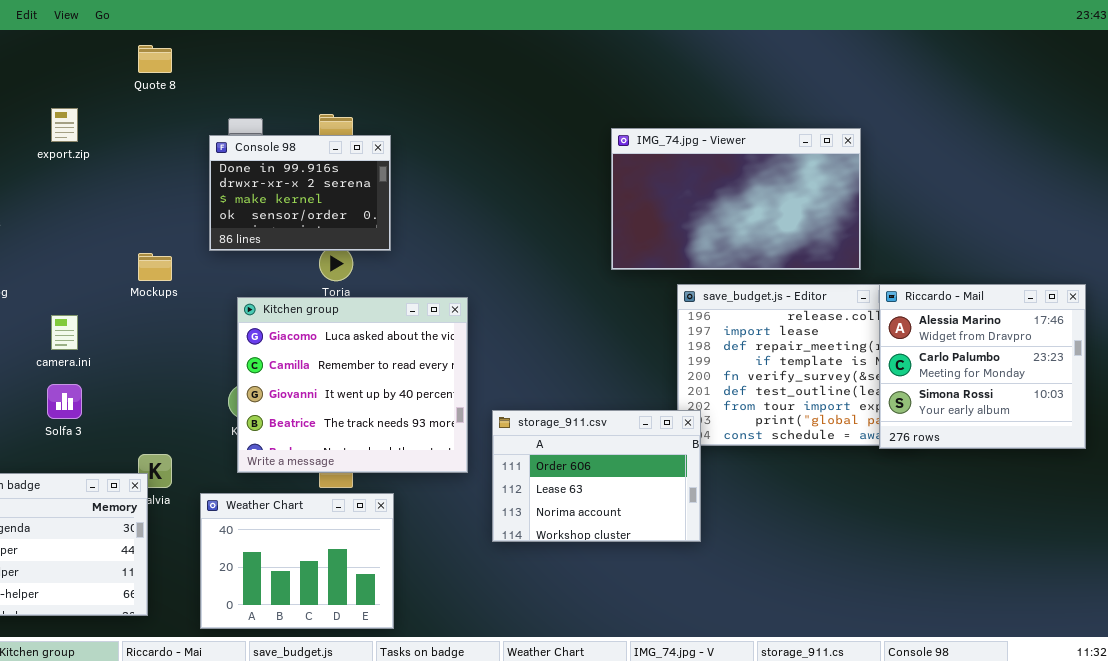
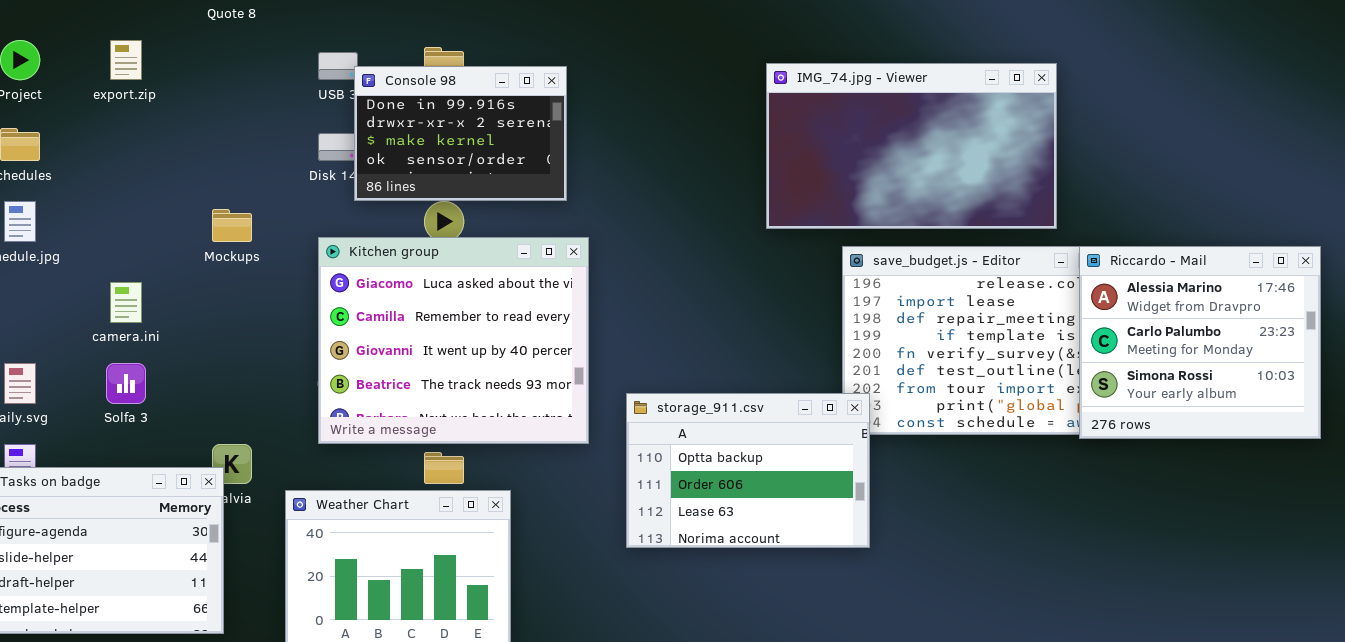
Console 98: [209,135,391,251] -> [354,66,567,201], moved
Kitchen group: [237,297,468,473] -> [318,237,589,444], moved
storage_911.csv: [492,410,701,542] -> [626,393,870,548], scrolled up 1 row

